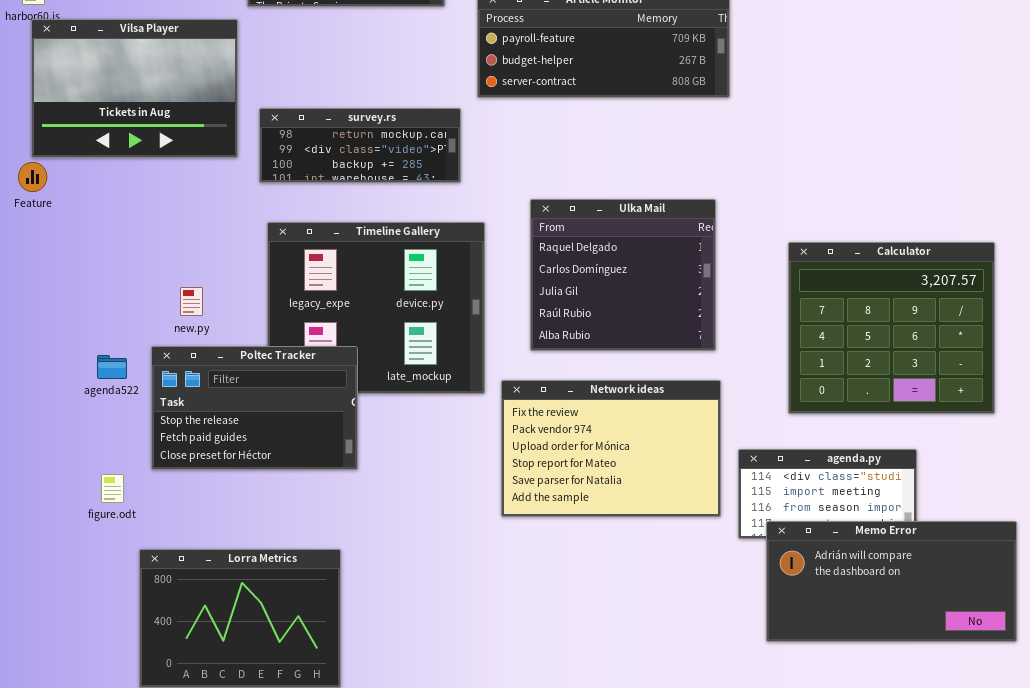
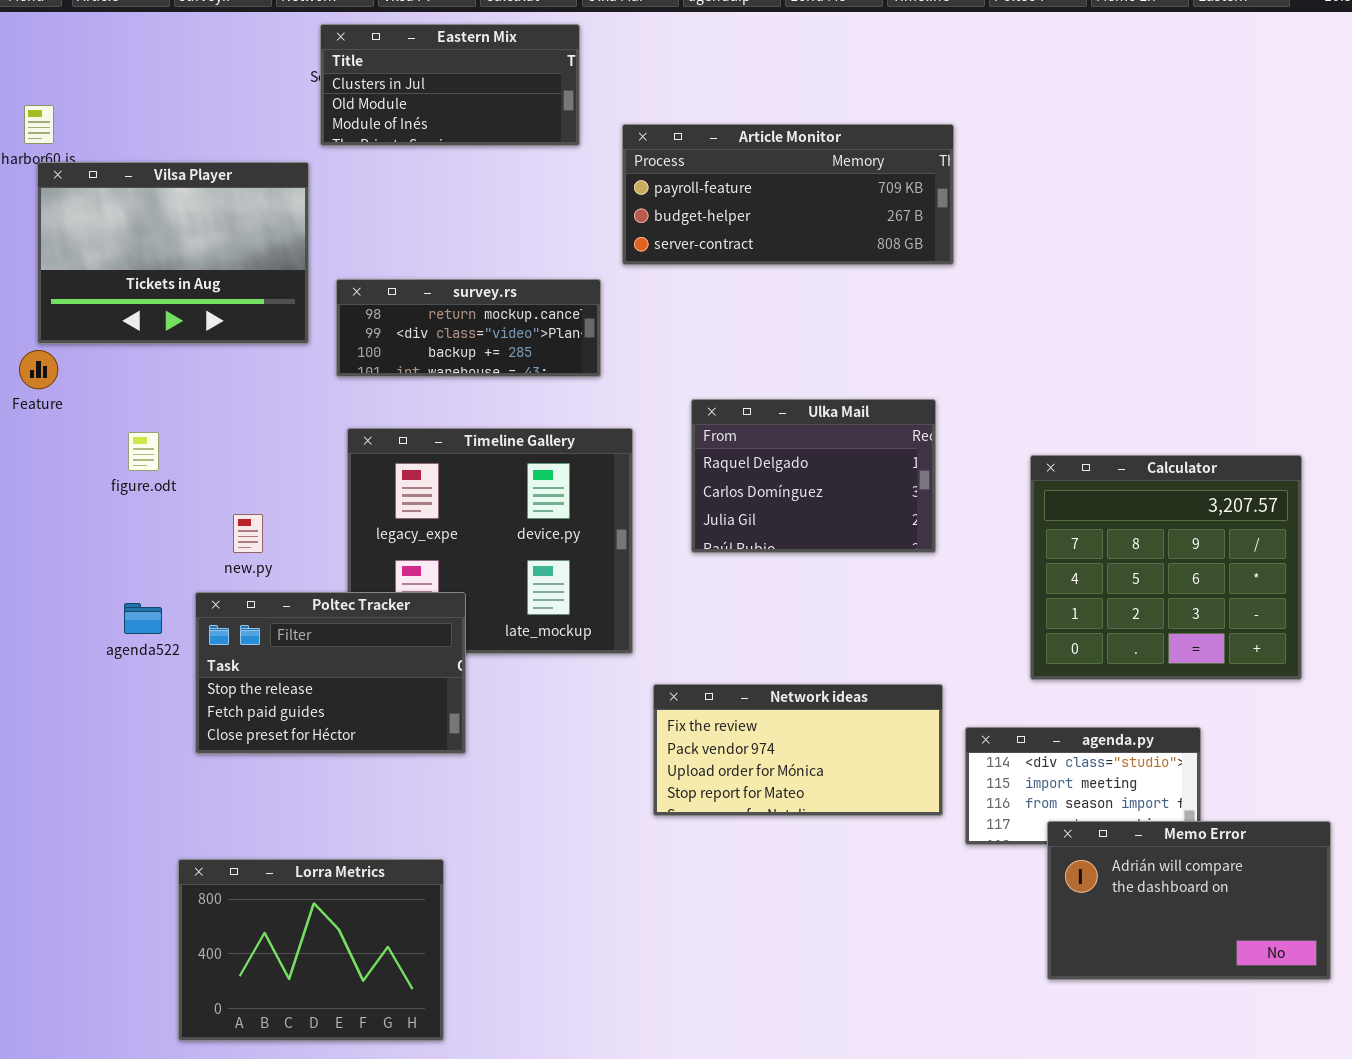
Ulka Mail: [530,199,716,351] -> [691,399,936,553], resized
Network ideas: [501,380,721,517] -> [653,684,943,816], resized
figure.odt: [101,474,124,503] -> [128,432,159,471], moved
Memo Error: [766,521,1017,642] -> [1047,821,1331,980], resized

